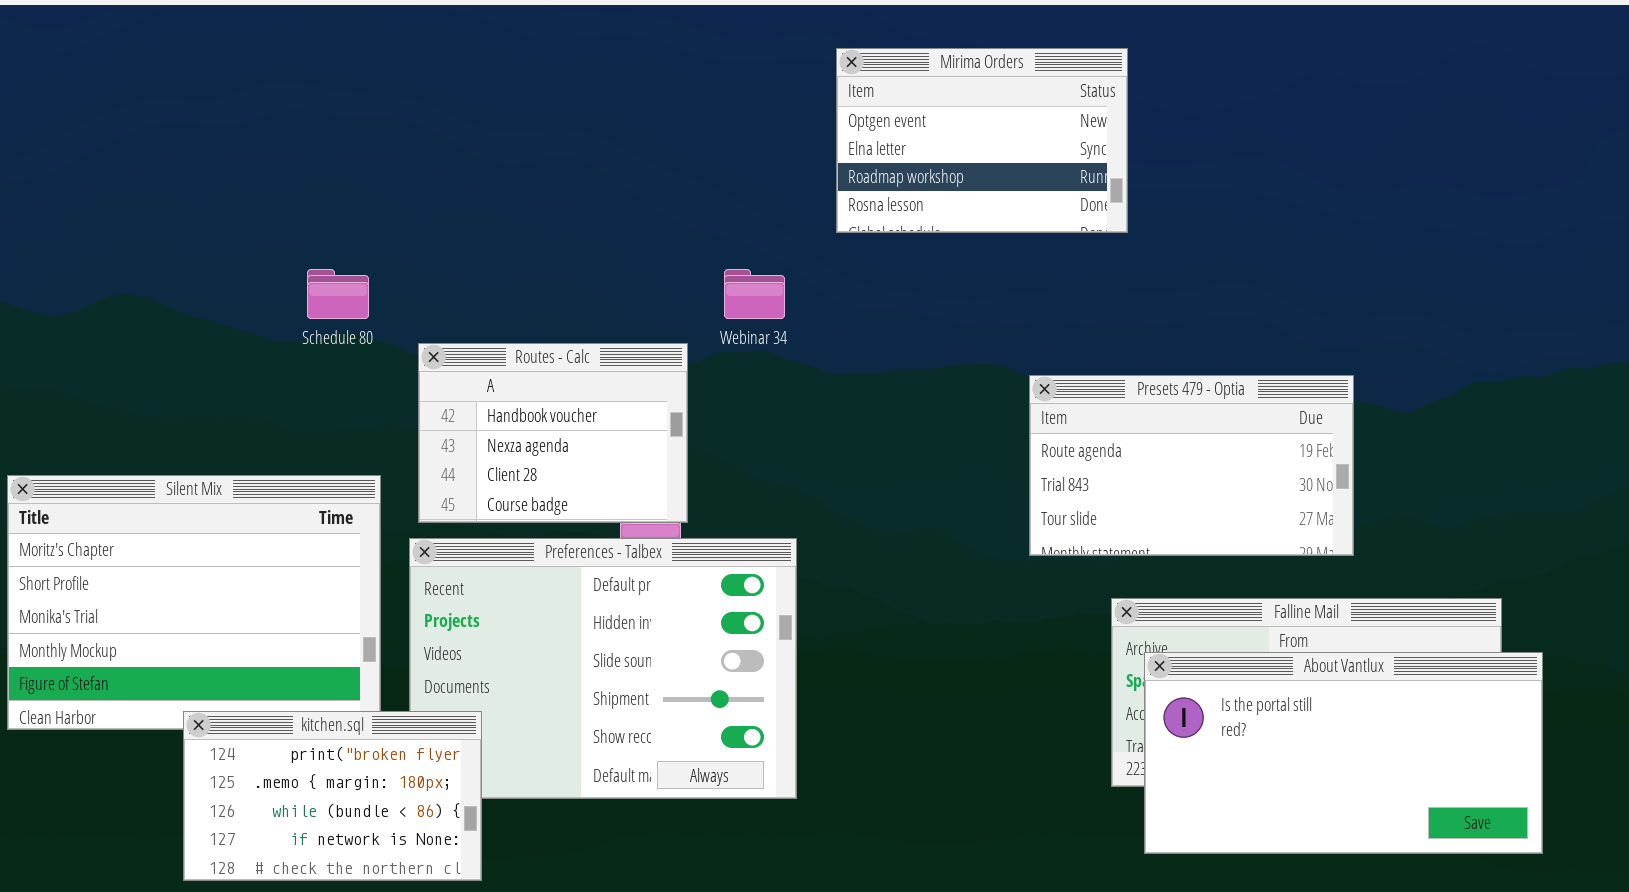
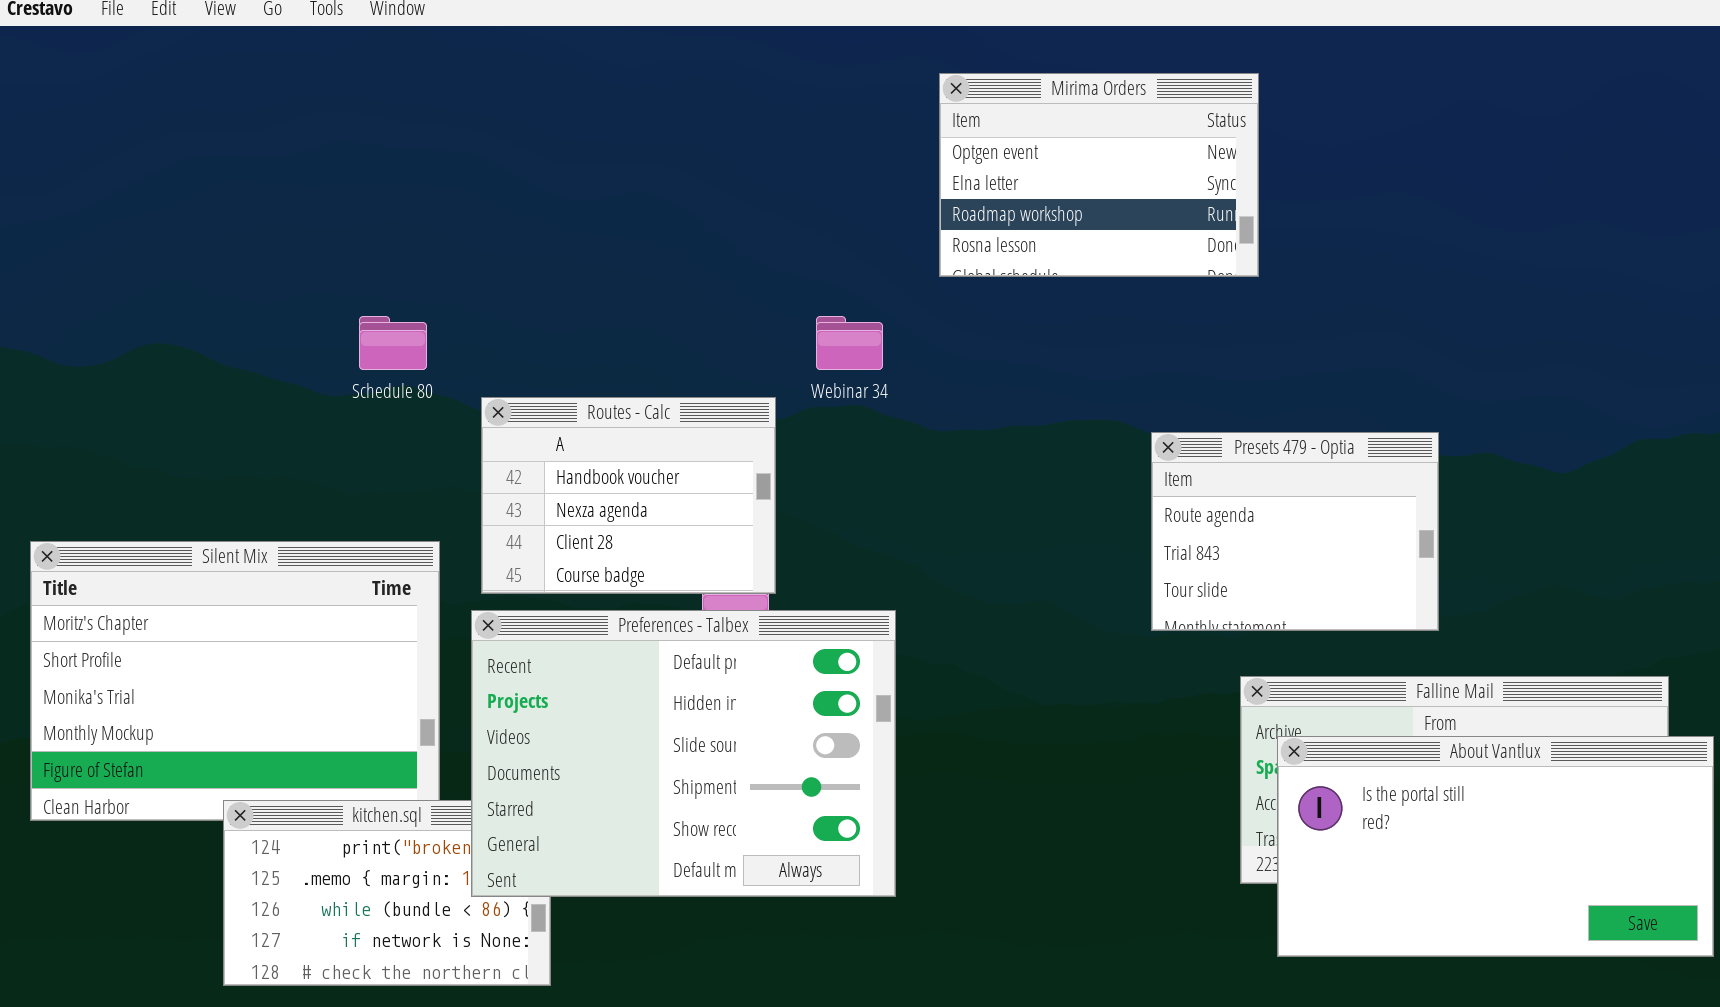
Presets 479 - Optia: [1029,375,1354,556] -> [1151,432,1439,631], resized
Preferences - Talbex: [409,538,797,799] -> [471,610,896,897], raised

